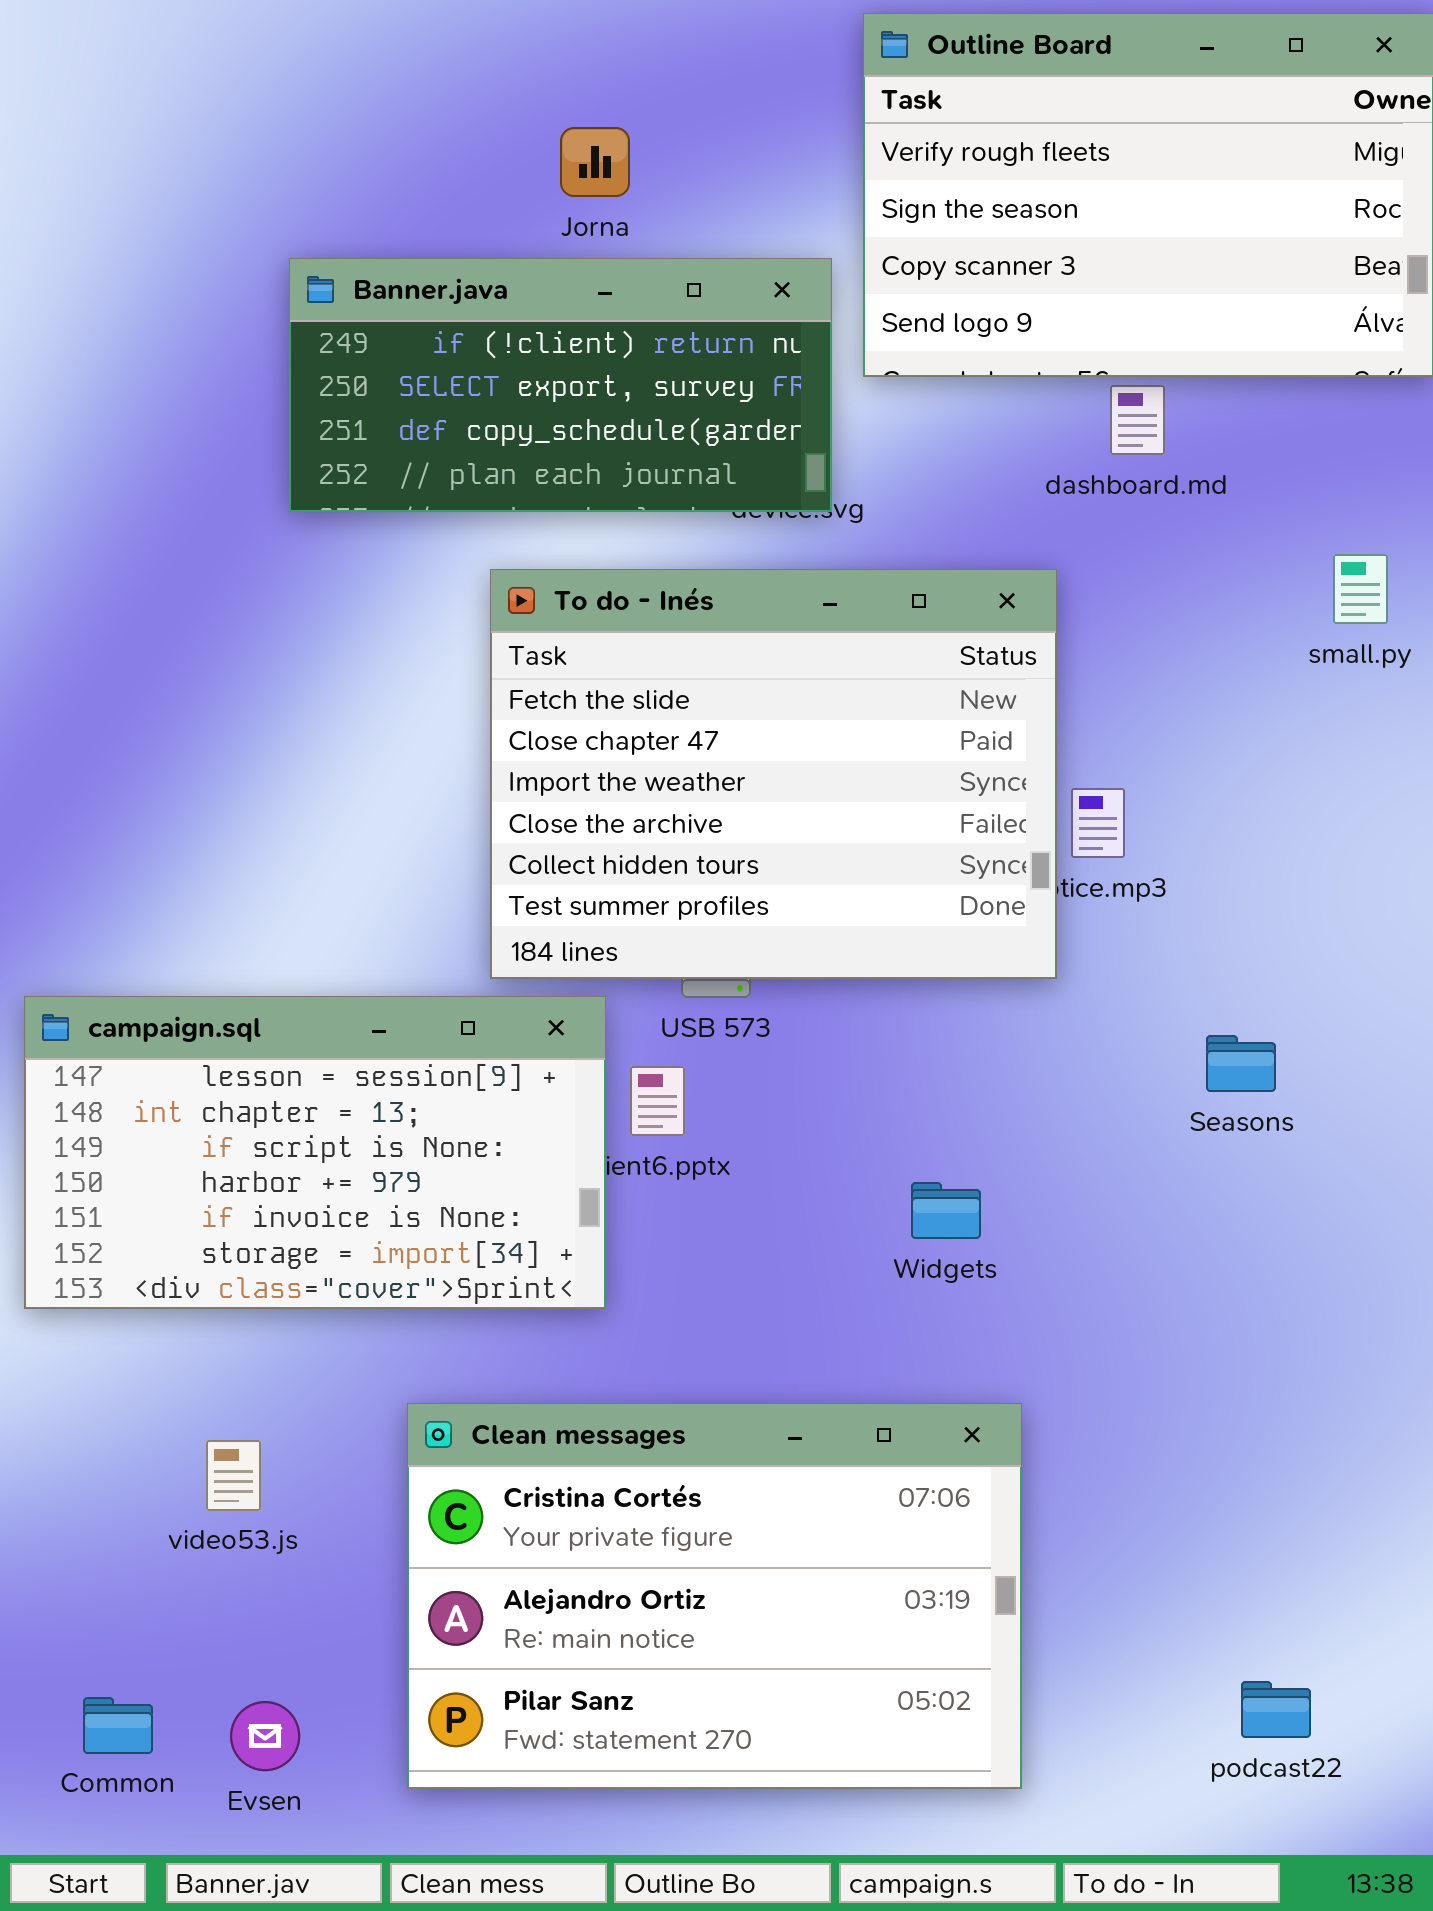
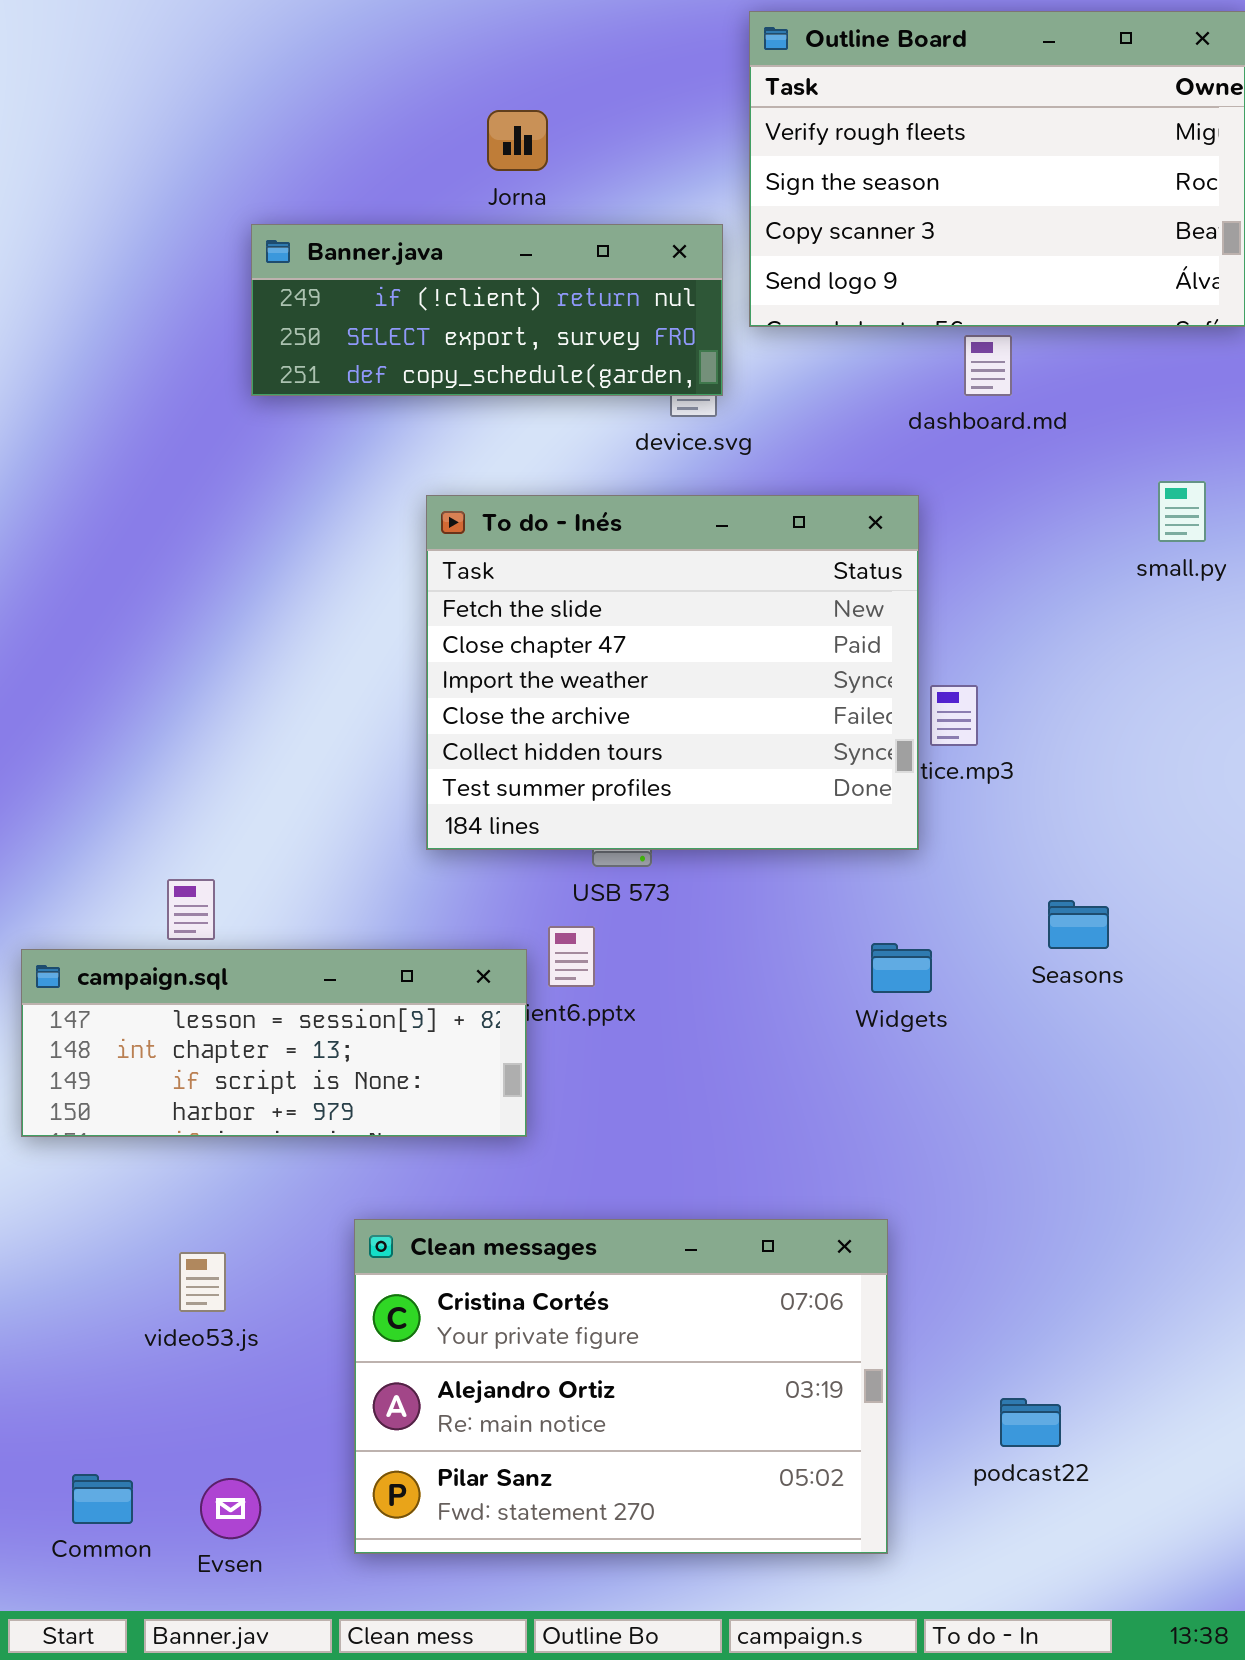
Banner.java: [289,258,832,512] -> [251,224,723,396], resized
campaign.sql: [24,996,606,1309] -> [21,949,527,1137], resized
Widgets: [911,1182,981,1239] -> [871,943,932,993], moved
podcast22: [1241,1681,1311,1738] -> [1000,1398,1061,1447], moved

